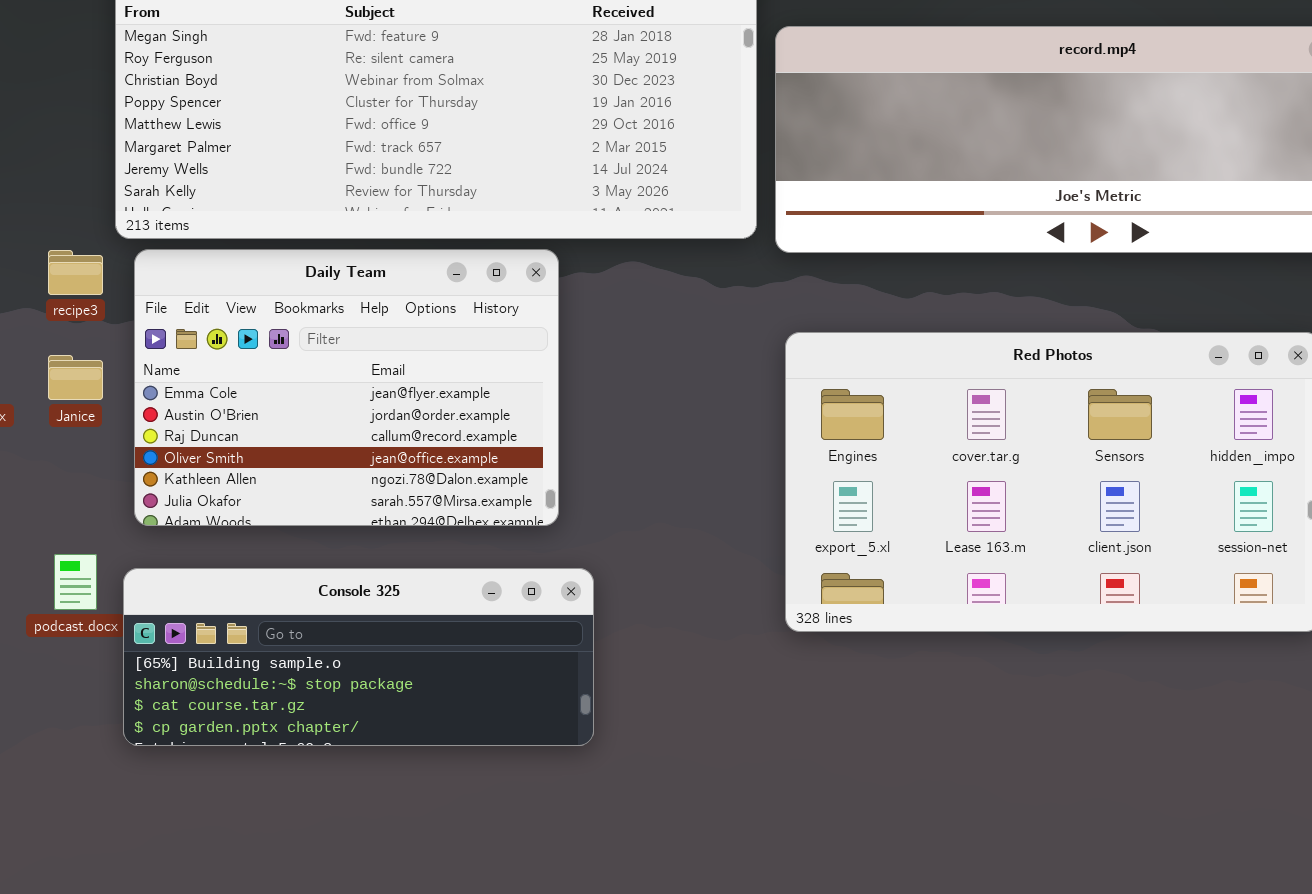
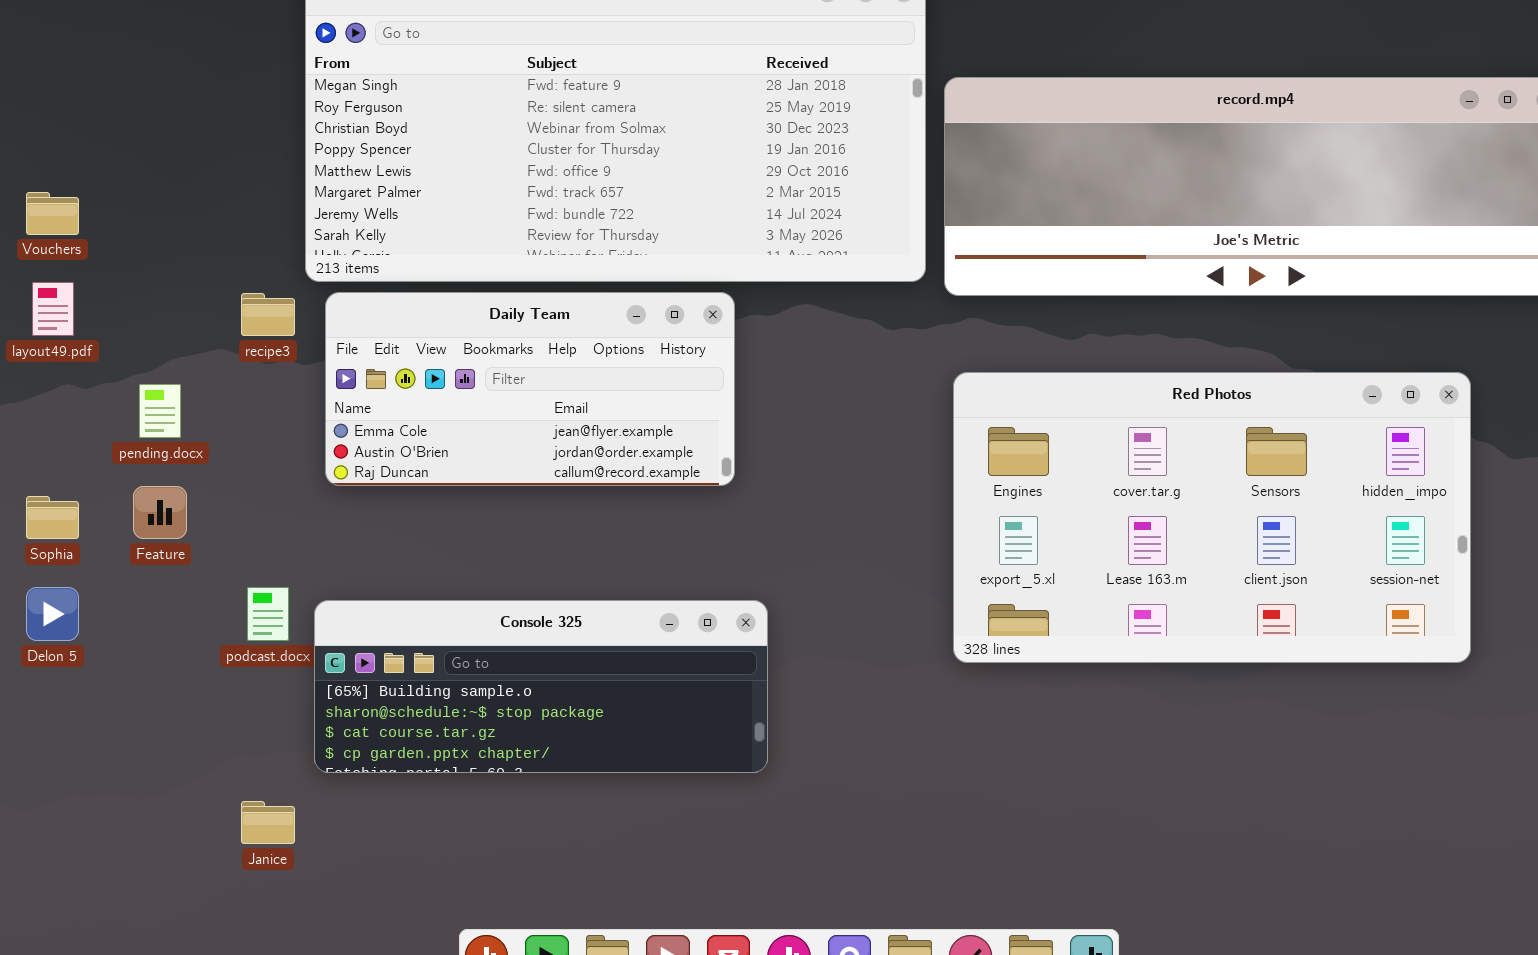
Daily Team: [134,249,559,526] -> [325,292,735,486], resized
Janice: [48,355,103,400] -> [241,801,295,844], moved

